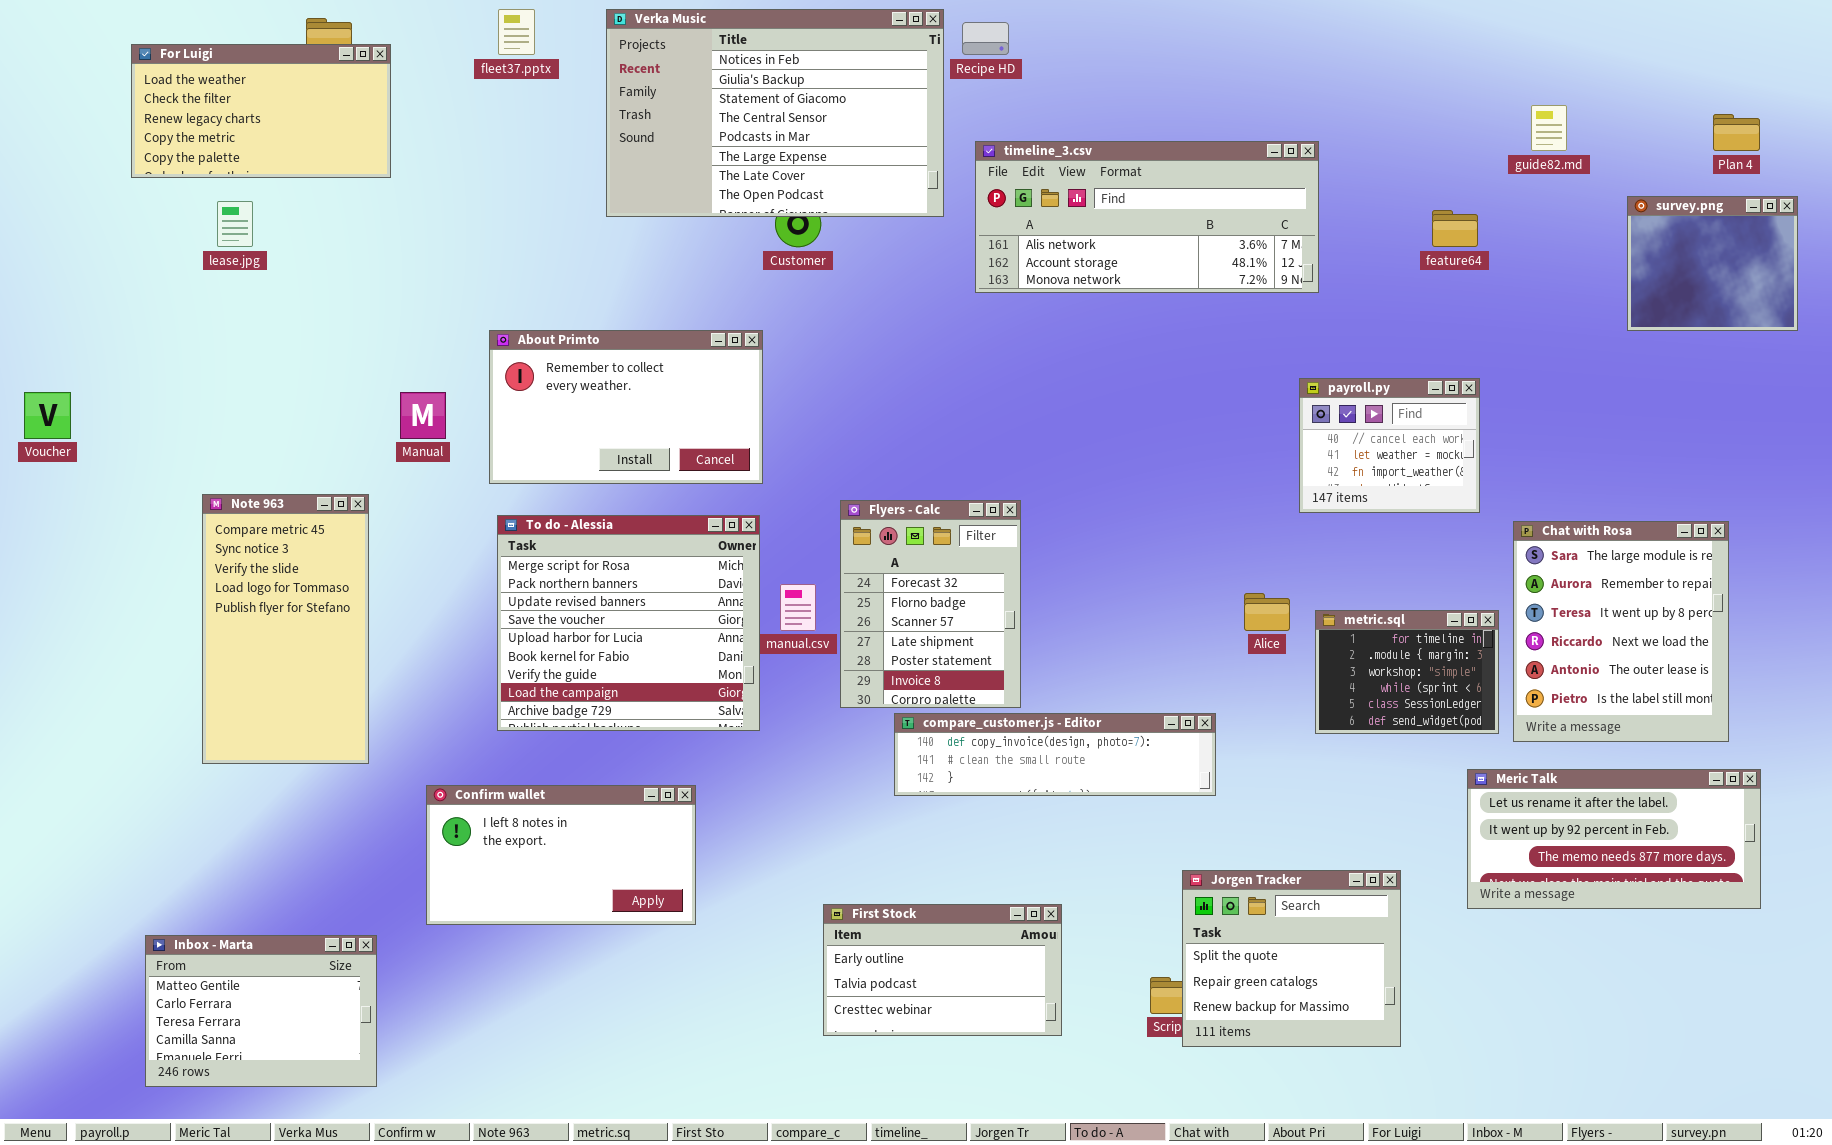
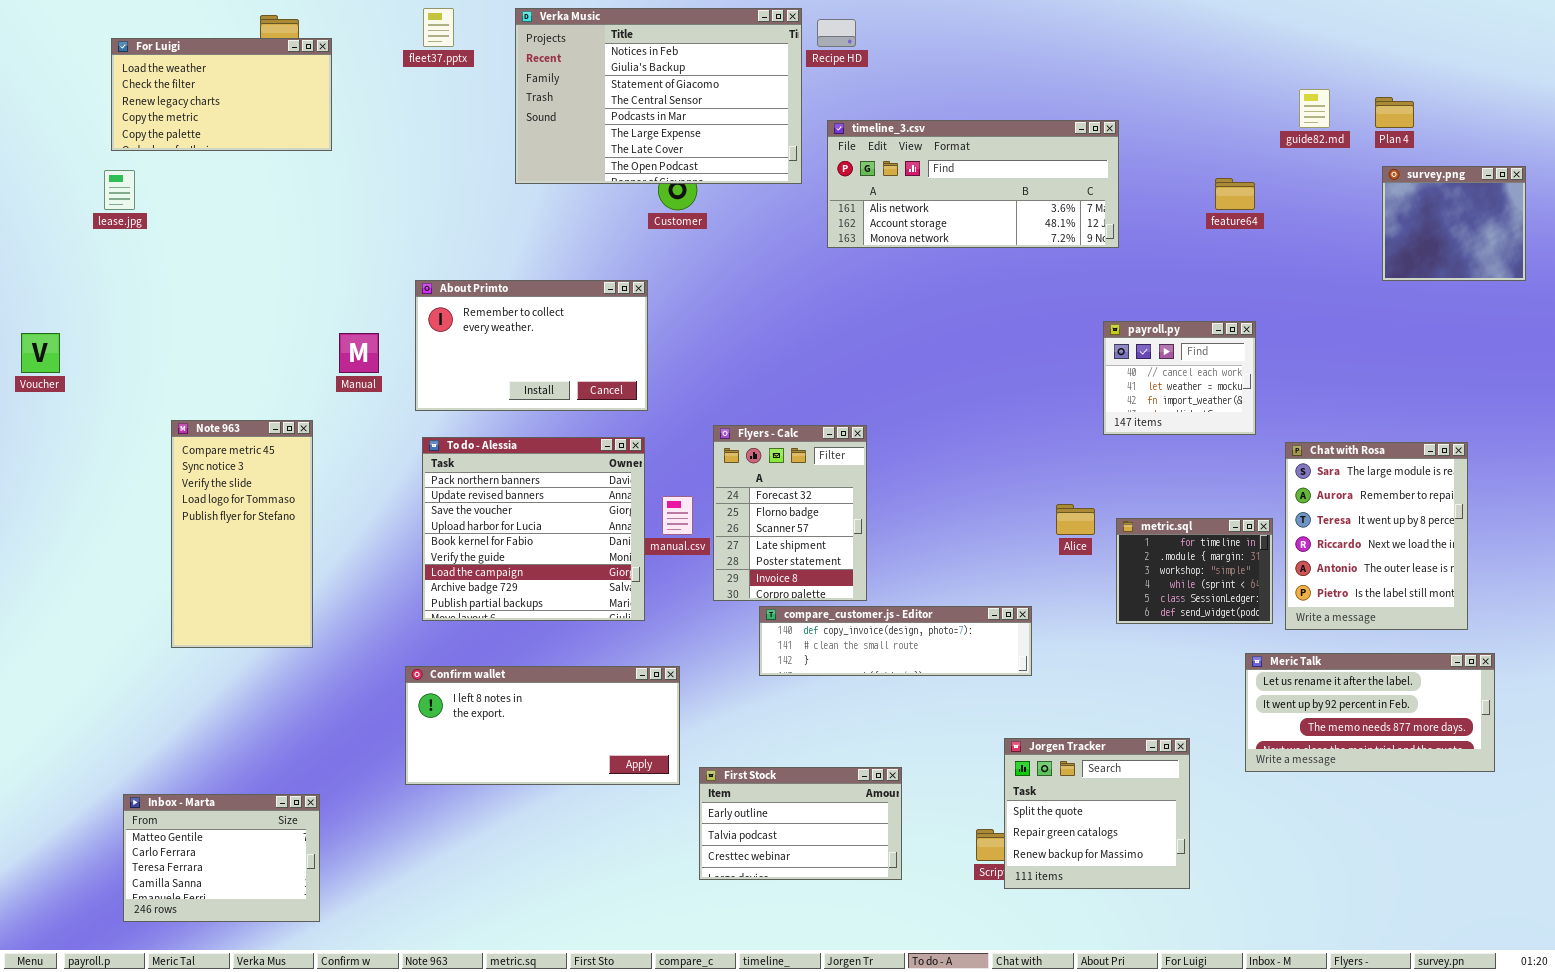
Plan 4: [1713,114,1760,151] -> [1375,97,1414,128], moved
lease.jpg: [217,201,253,247] -> [104,170,135,210], moved
To do - Alessia: [497,515,760,731] -> [422,437,645,621], scrolled down 1 row
Confirm wallet: [426,785,696,925] -> [405,666,680,785], moved, resized

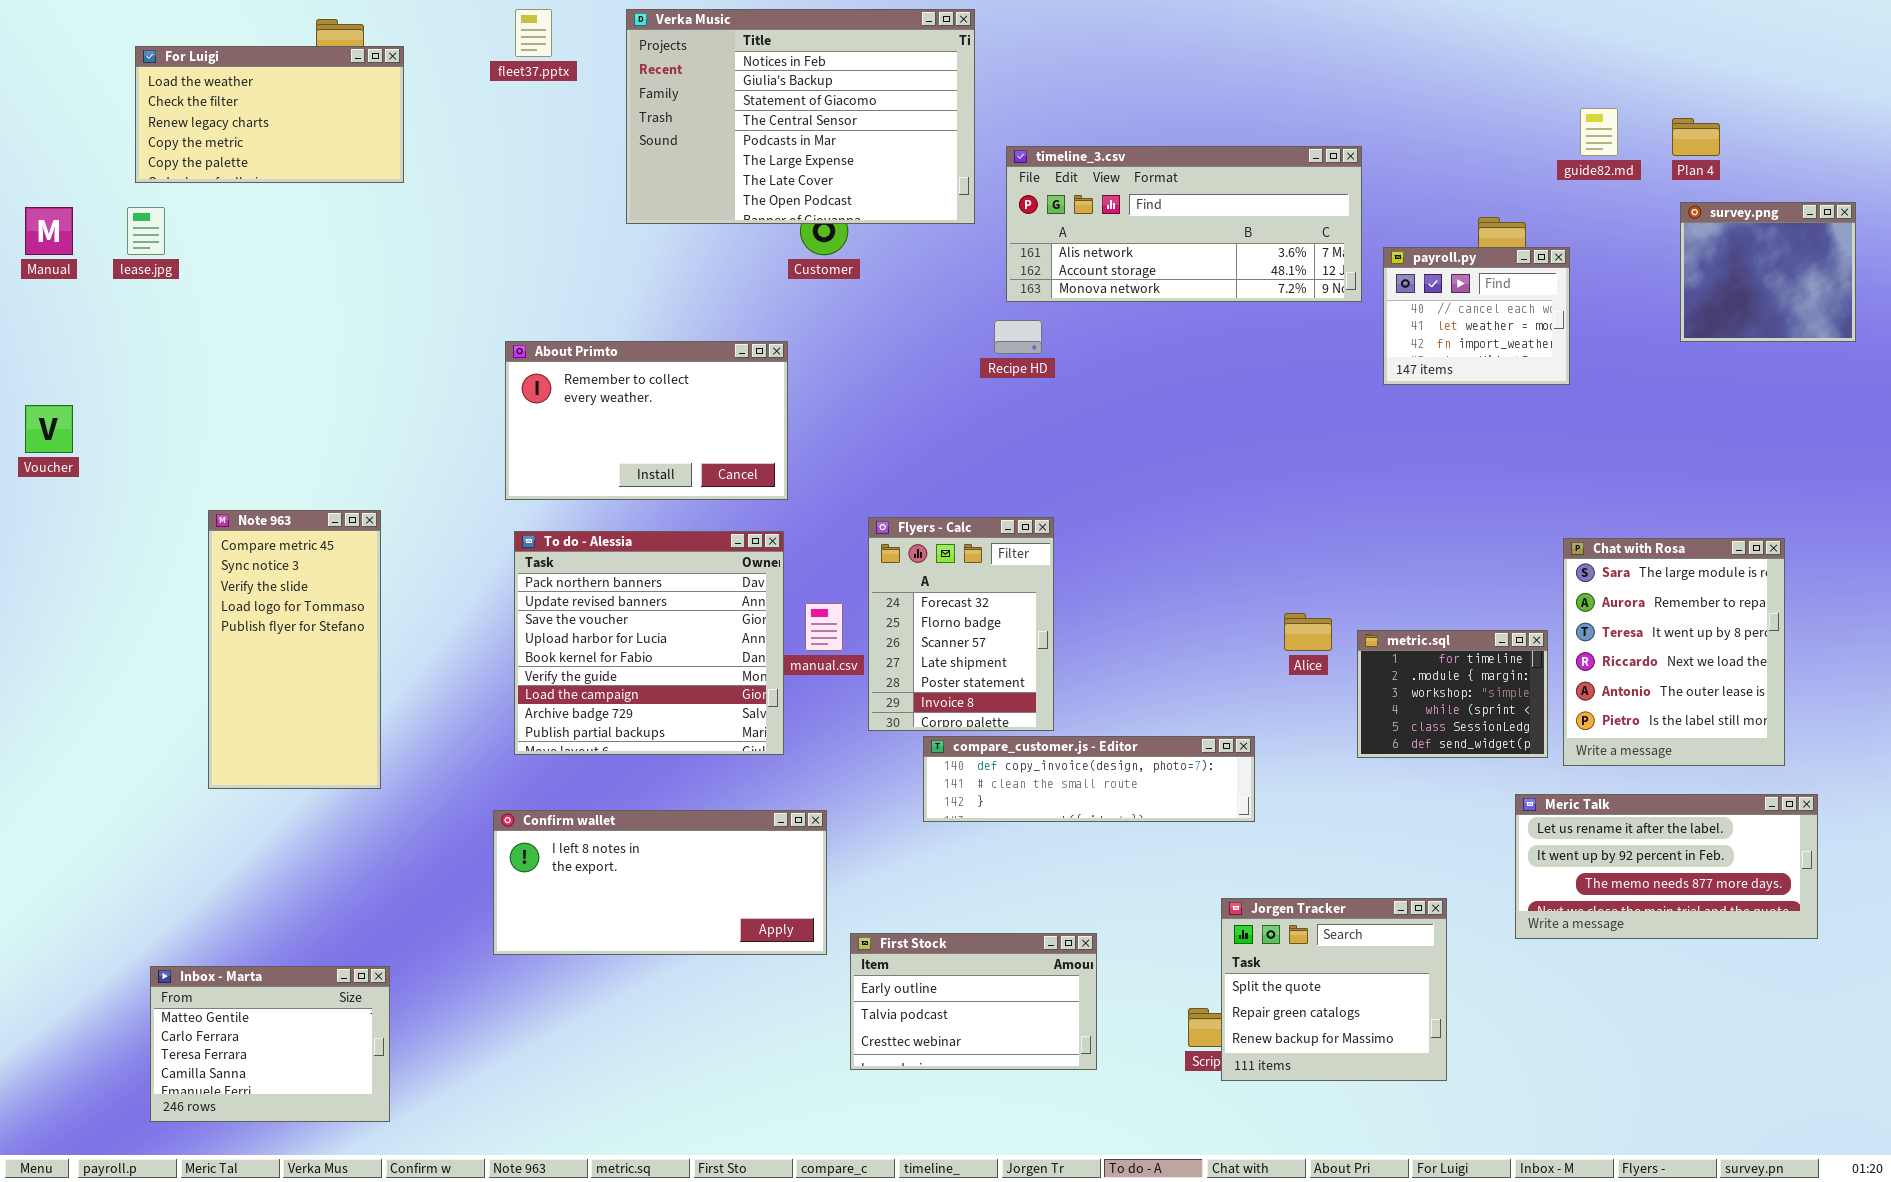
Recipe HD: [817,19,856,47] -> [994,320,1042,354], moved
payroll.py: [1103,321,1256,435] -> [1383,247,1570,385], moved
Manual: [339,333,379,373] -> [25,207,73,255], moved

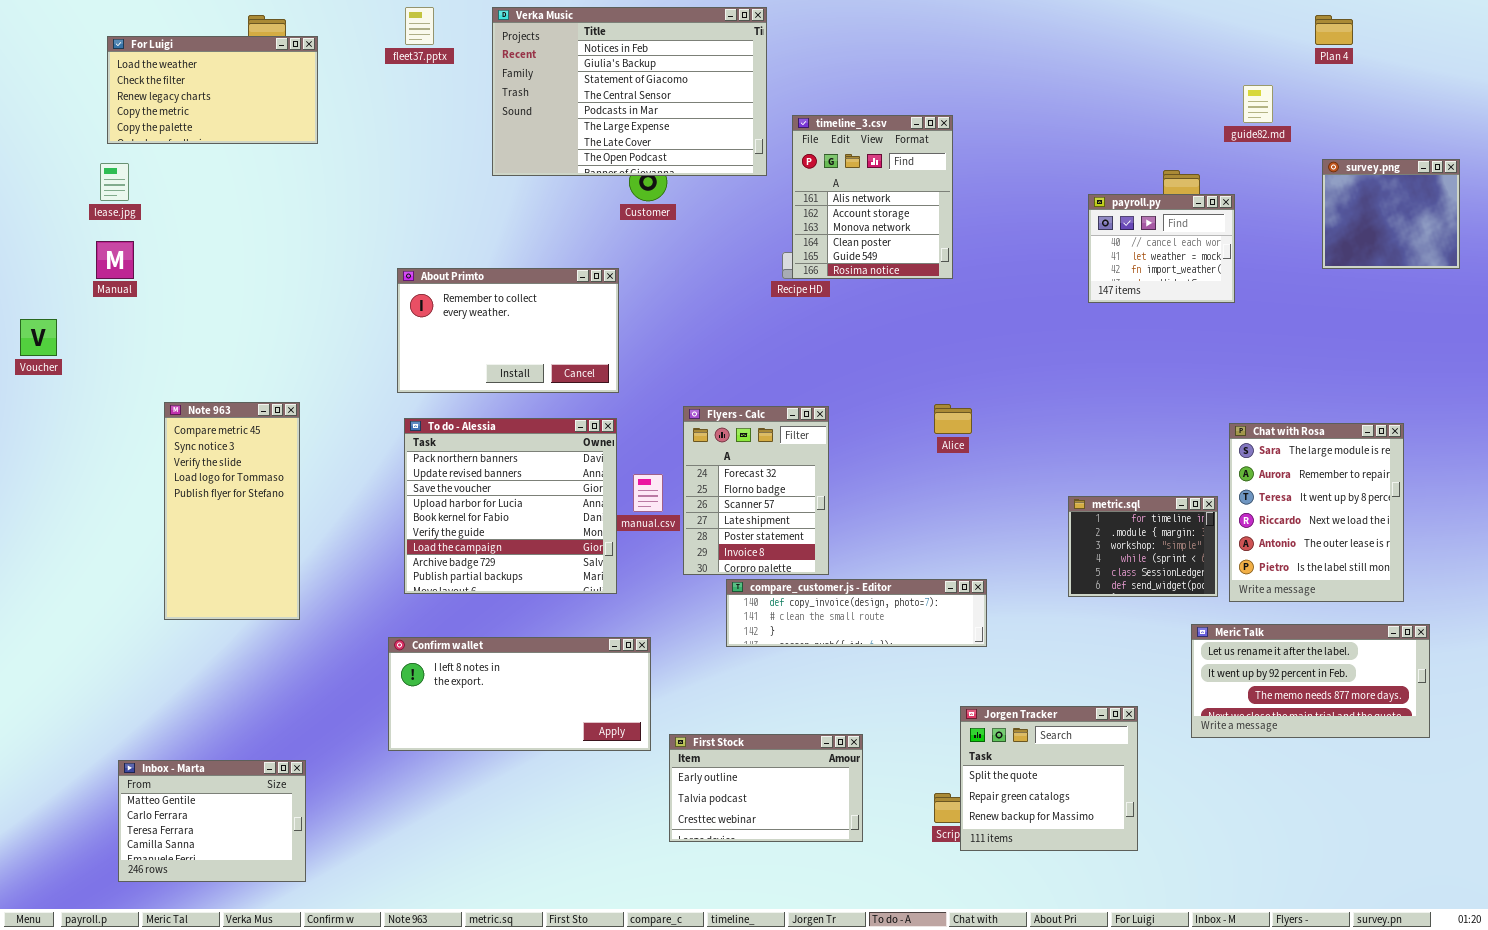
Plan 4: [1672,118,1720,156] -> [1315,15,1353,45], moved
timeline_3.csv: [1006,146,1362,302] -> [792,115,953,279], resized
Manual: [25,207,73,255] -> [96,241,134,279], moved
Alice: [1284,613,1332,651] -> [934,404,972,434], moved

